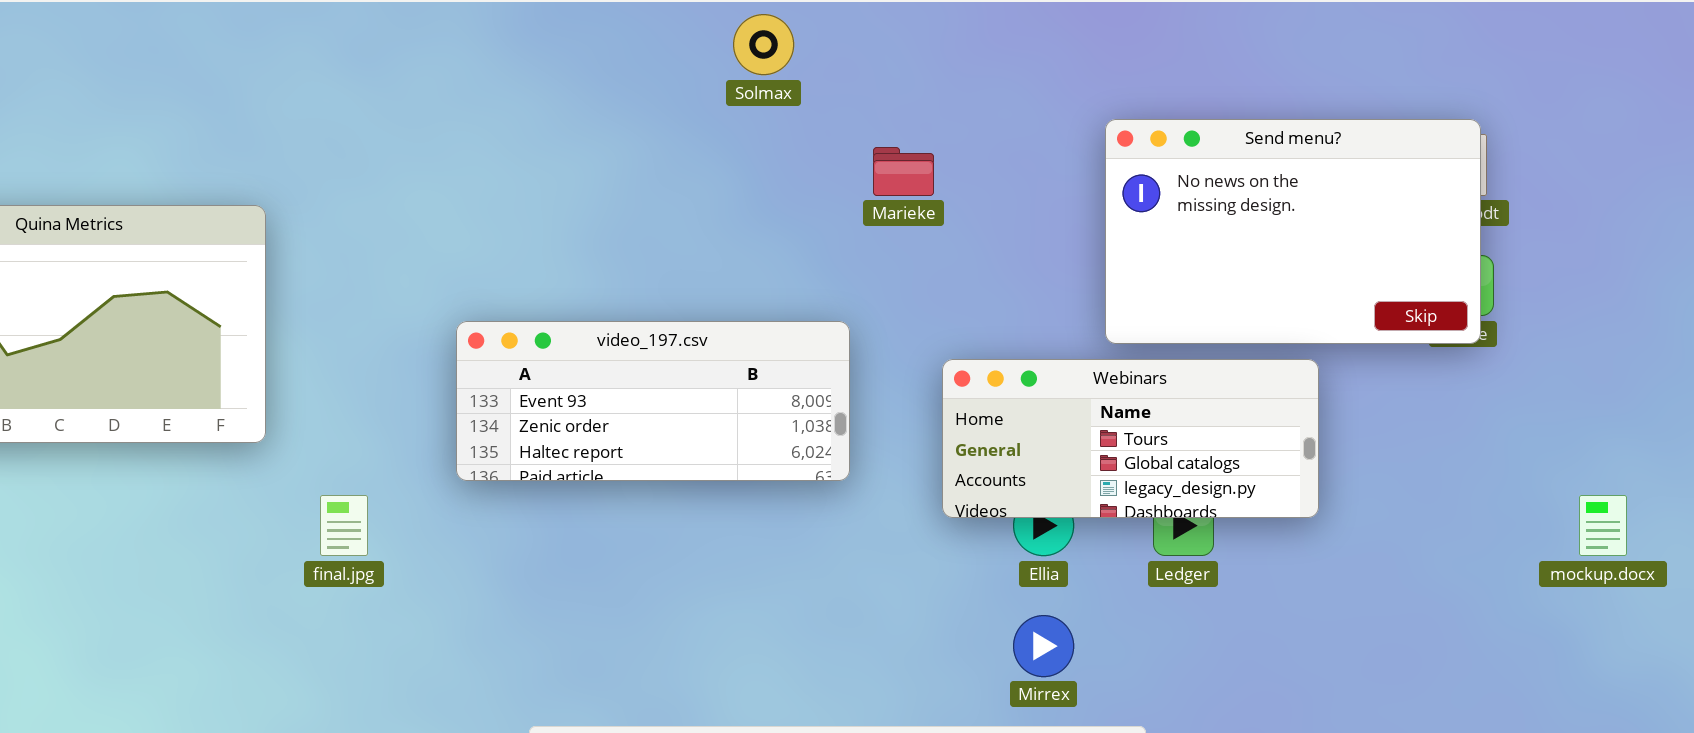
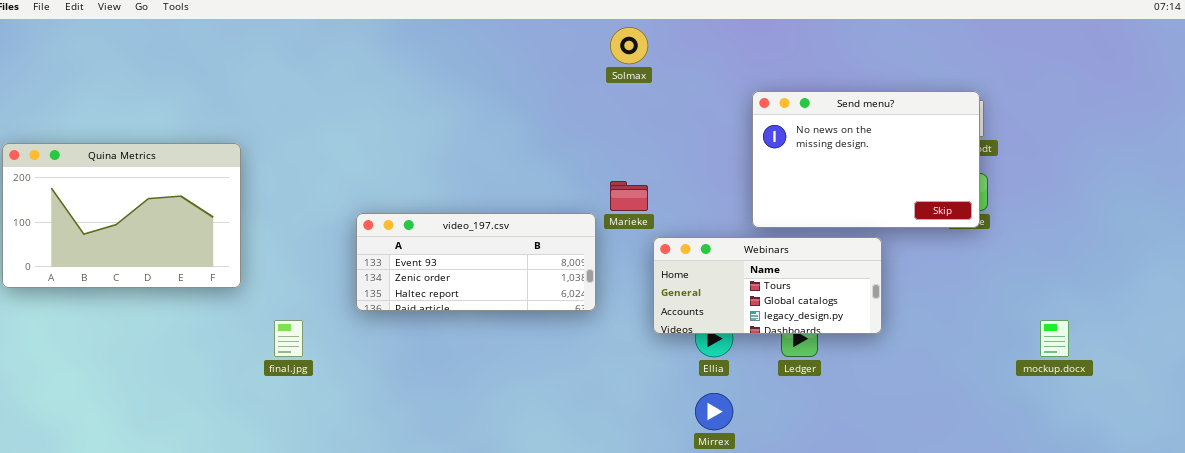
Solmax: [733,14,794,75] -> [610,27,648,64], moved
Marieke: [873,147,934,196] -> [610,181,648,211], moved

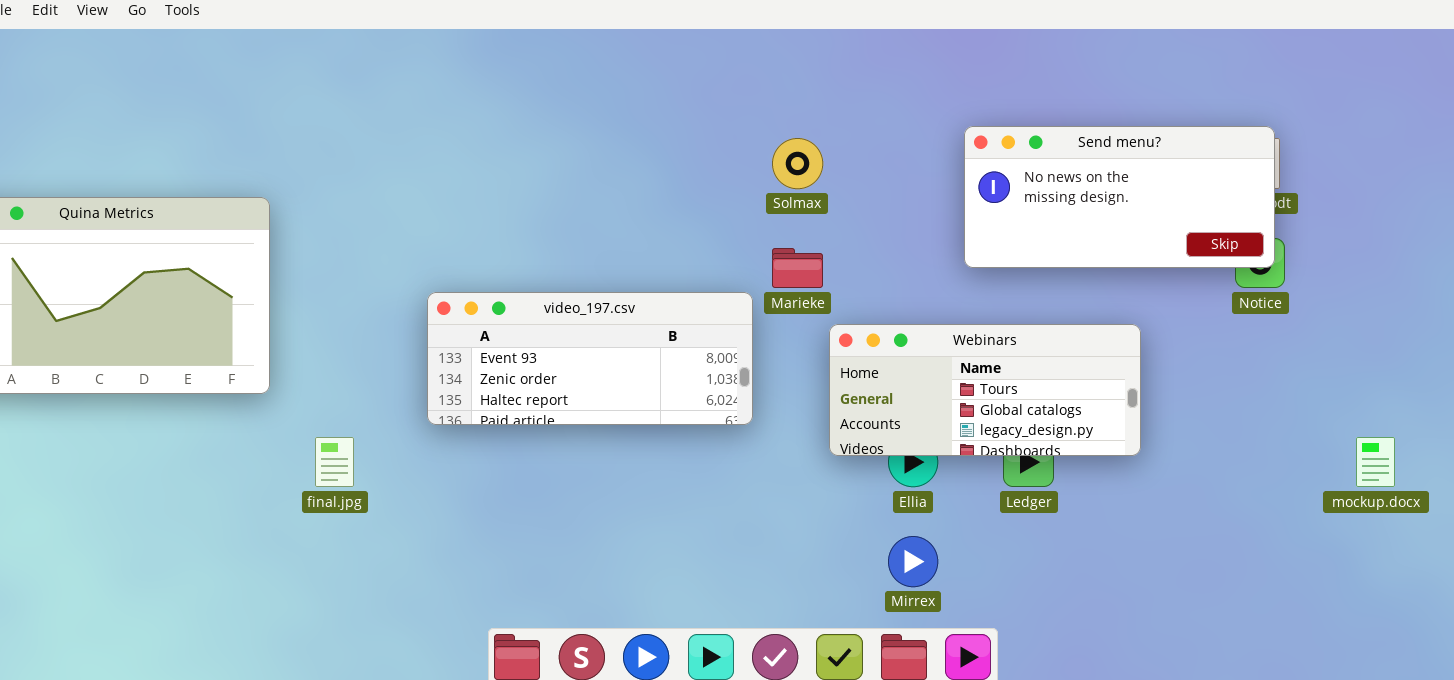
Solmax: [610,27,648,64] -> [772,138,823,189], moved
Send menu?: [752,91,980,228] -> [964,126,1275,268], resized

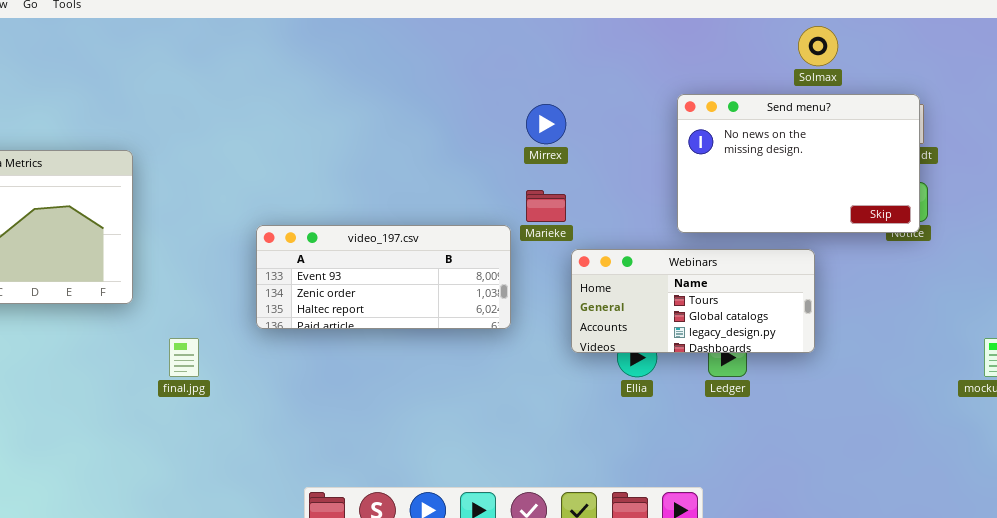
Send menu?: [964,126,1275,268] -> [677,94,920,233], resized
Solmax: [772,138,823,189] -> [798,26,838,66], moved
Mirrex: [888,536,938,587] -> [526,104,566,144], moved

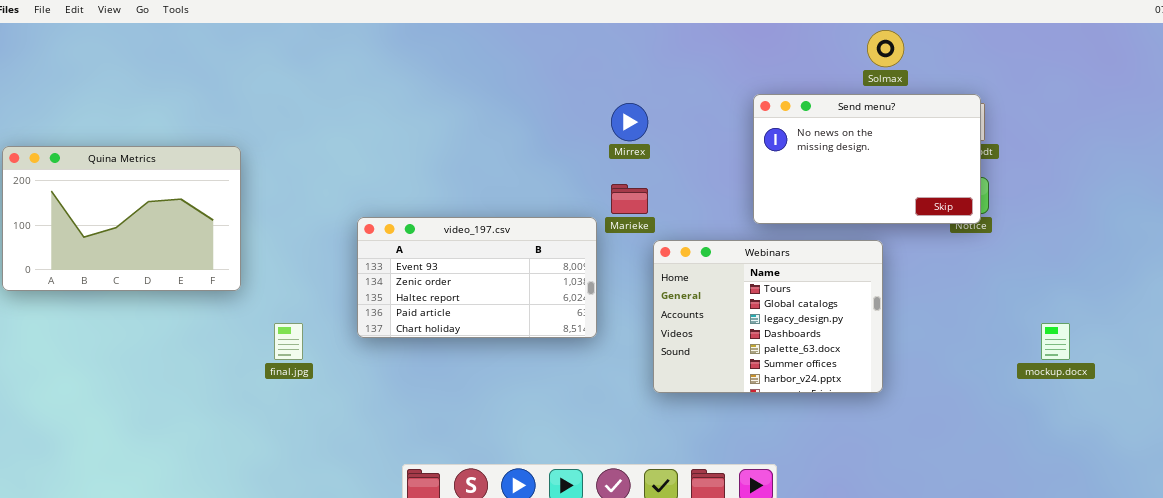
video_197.csv: [256,225,511,329] -> [357,217,597,338], resized
Webinars: [571,249,815,353] -> [653,240,883,393], resized

